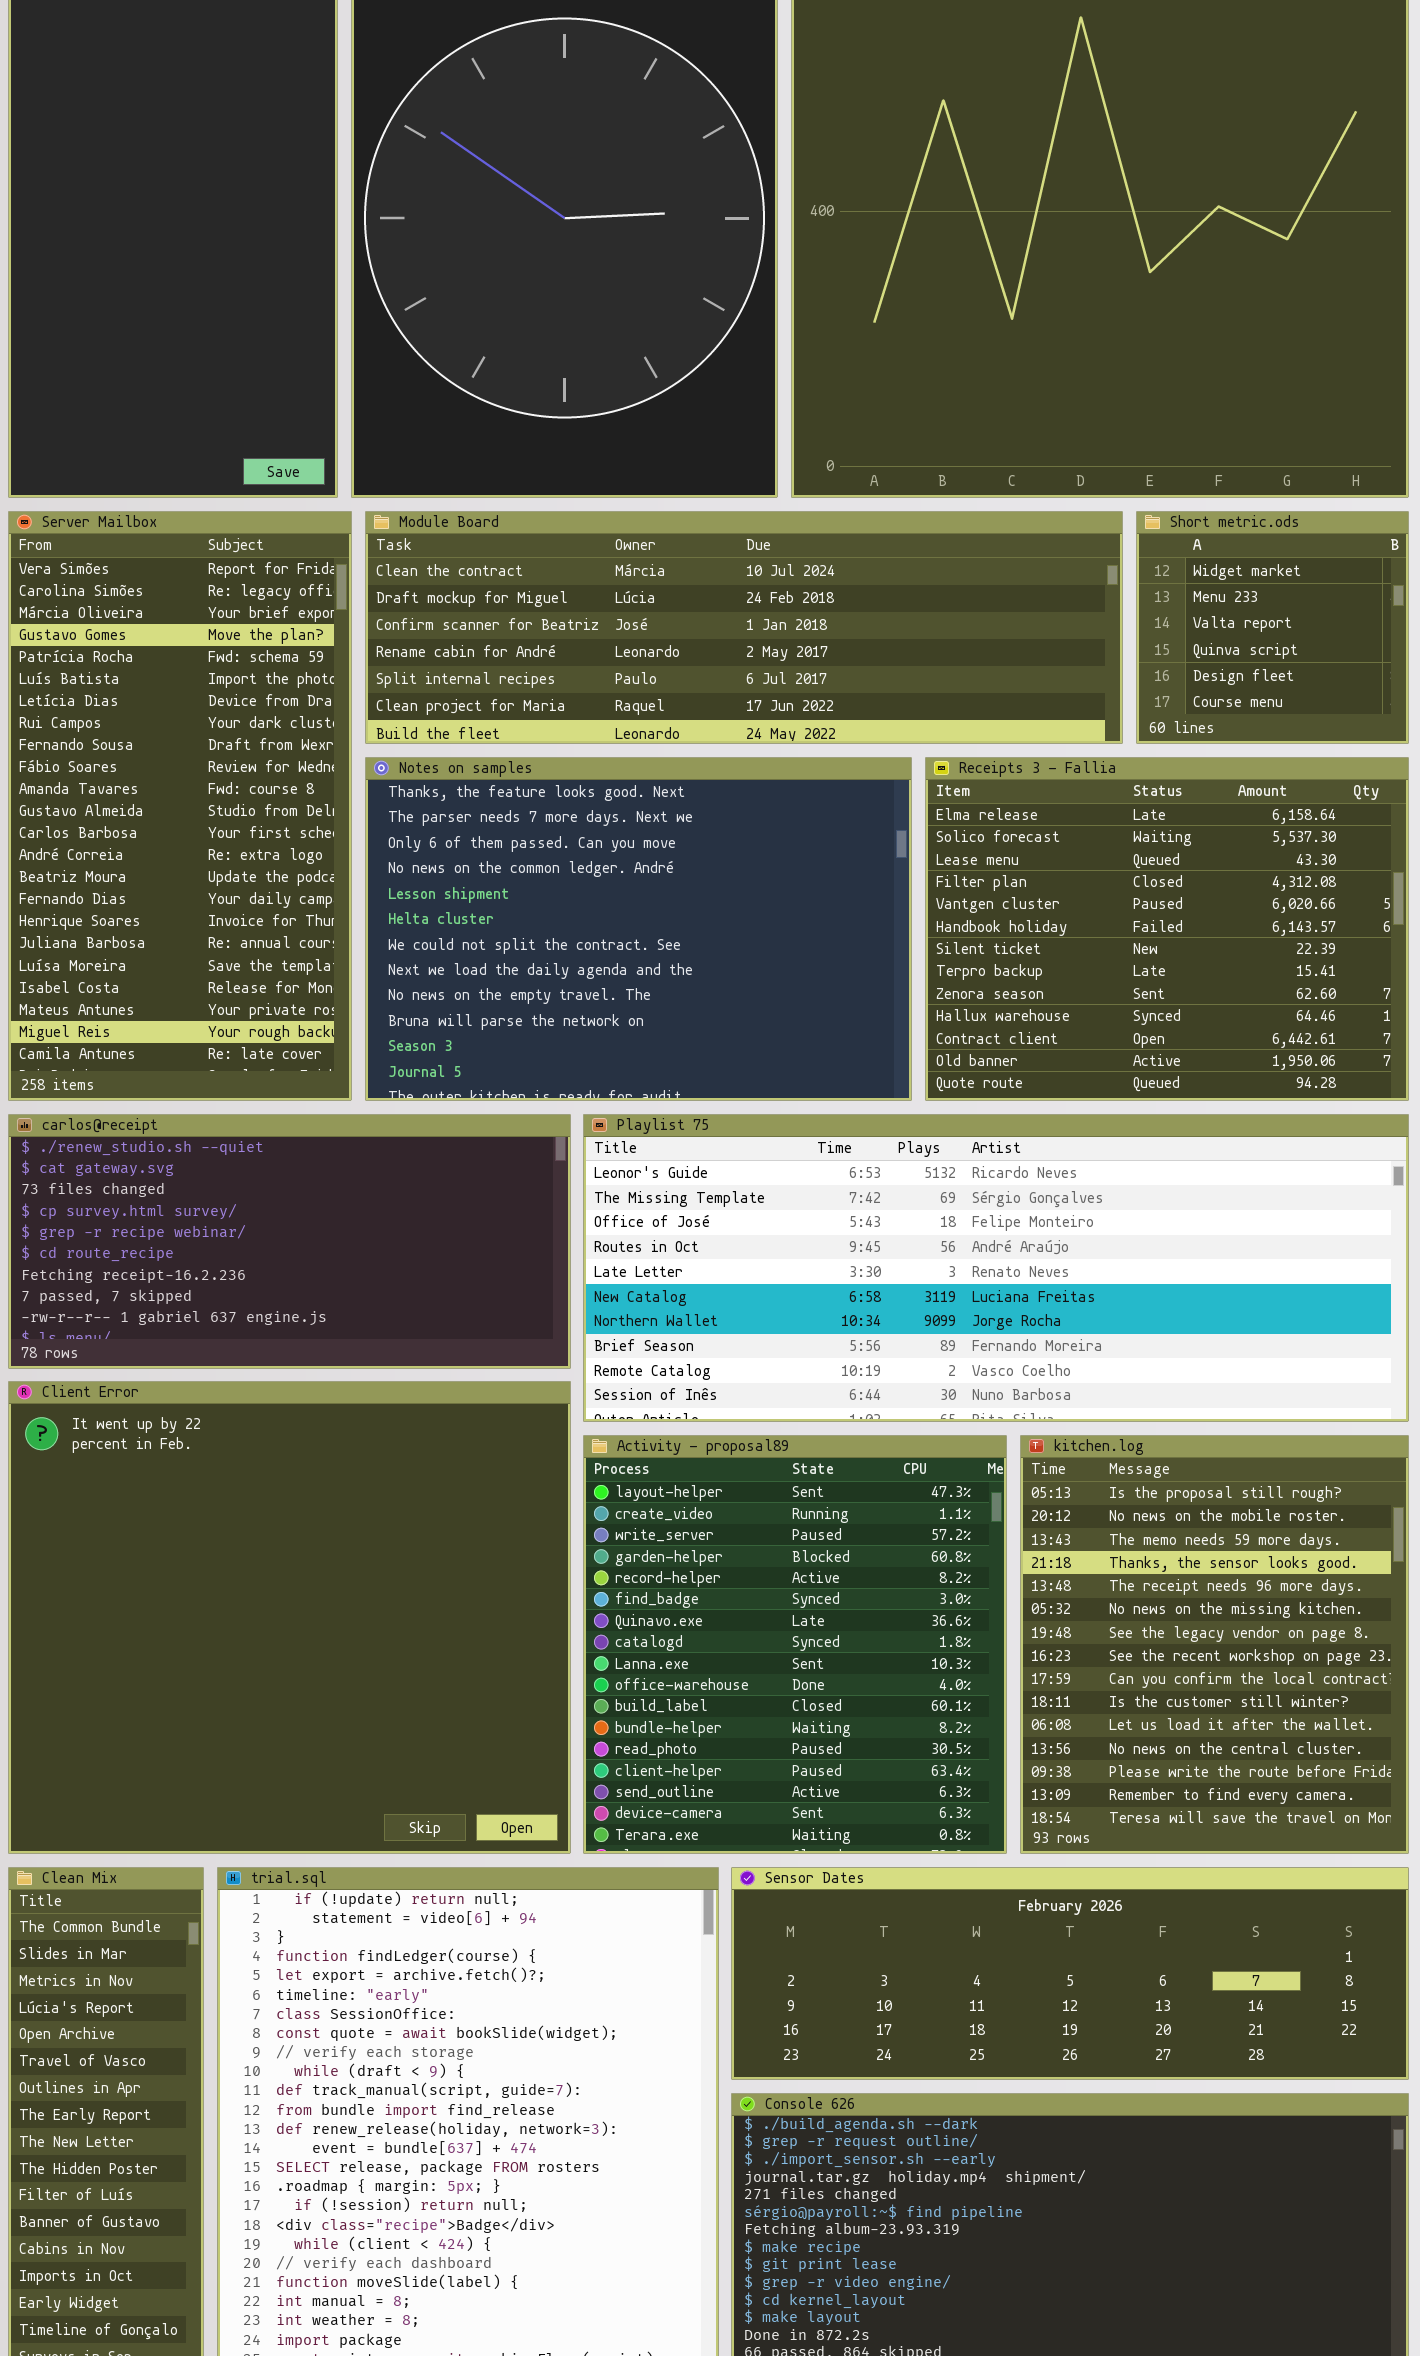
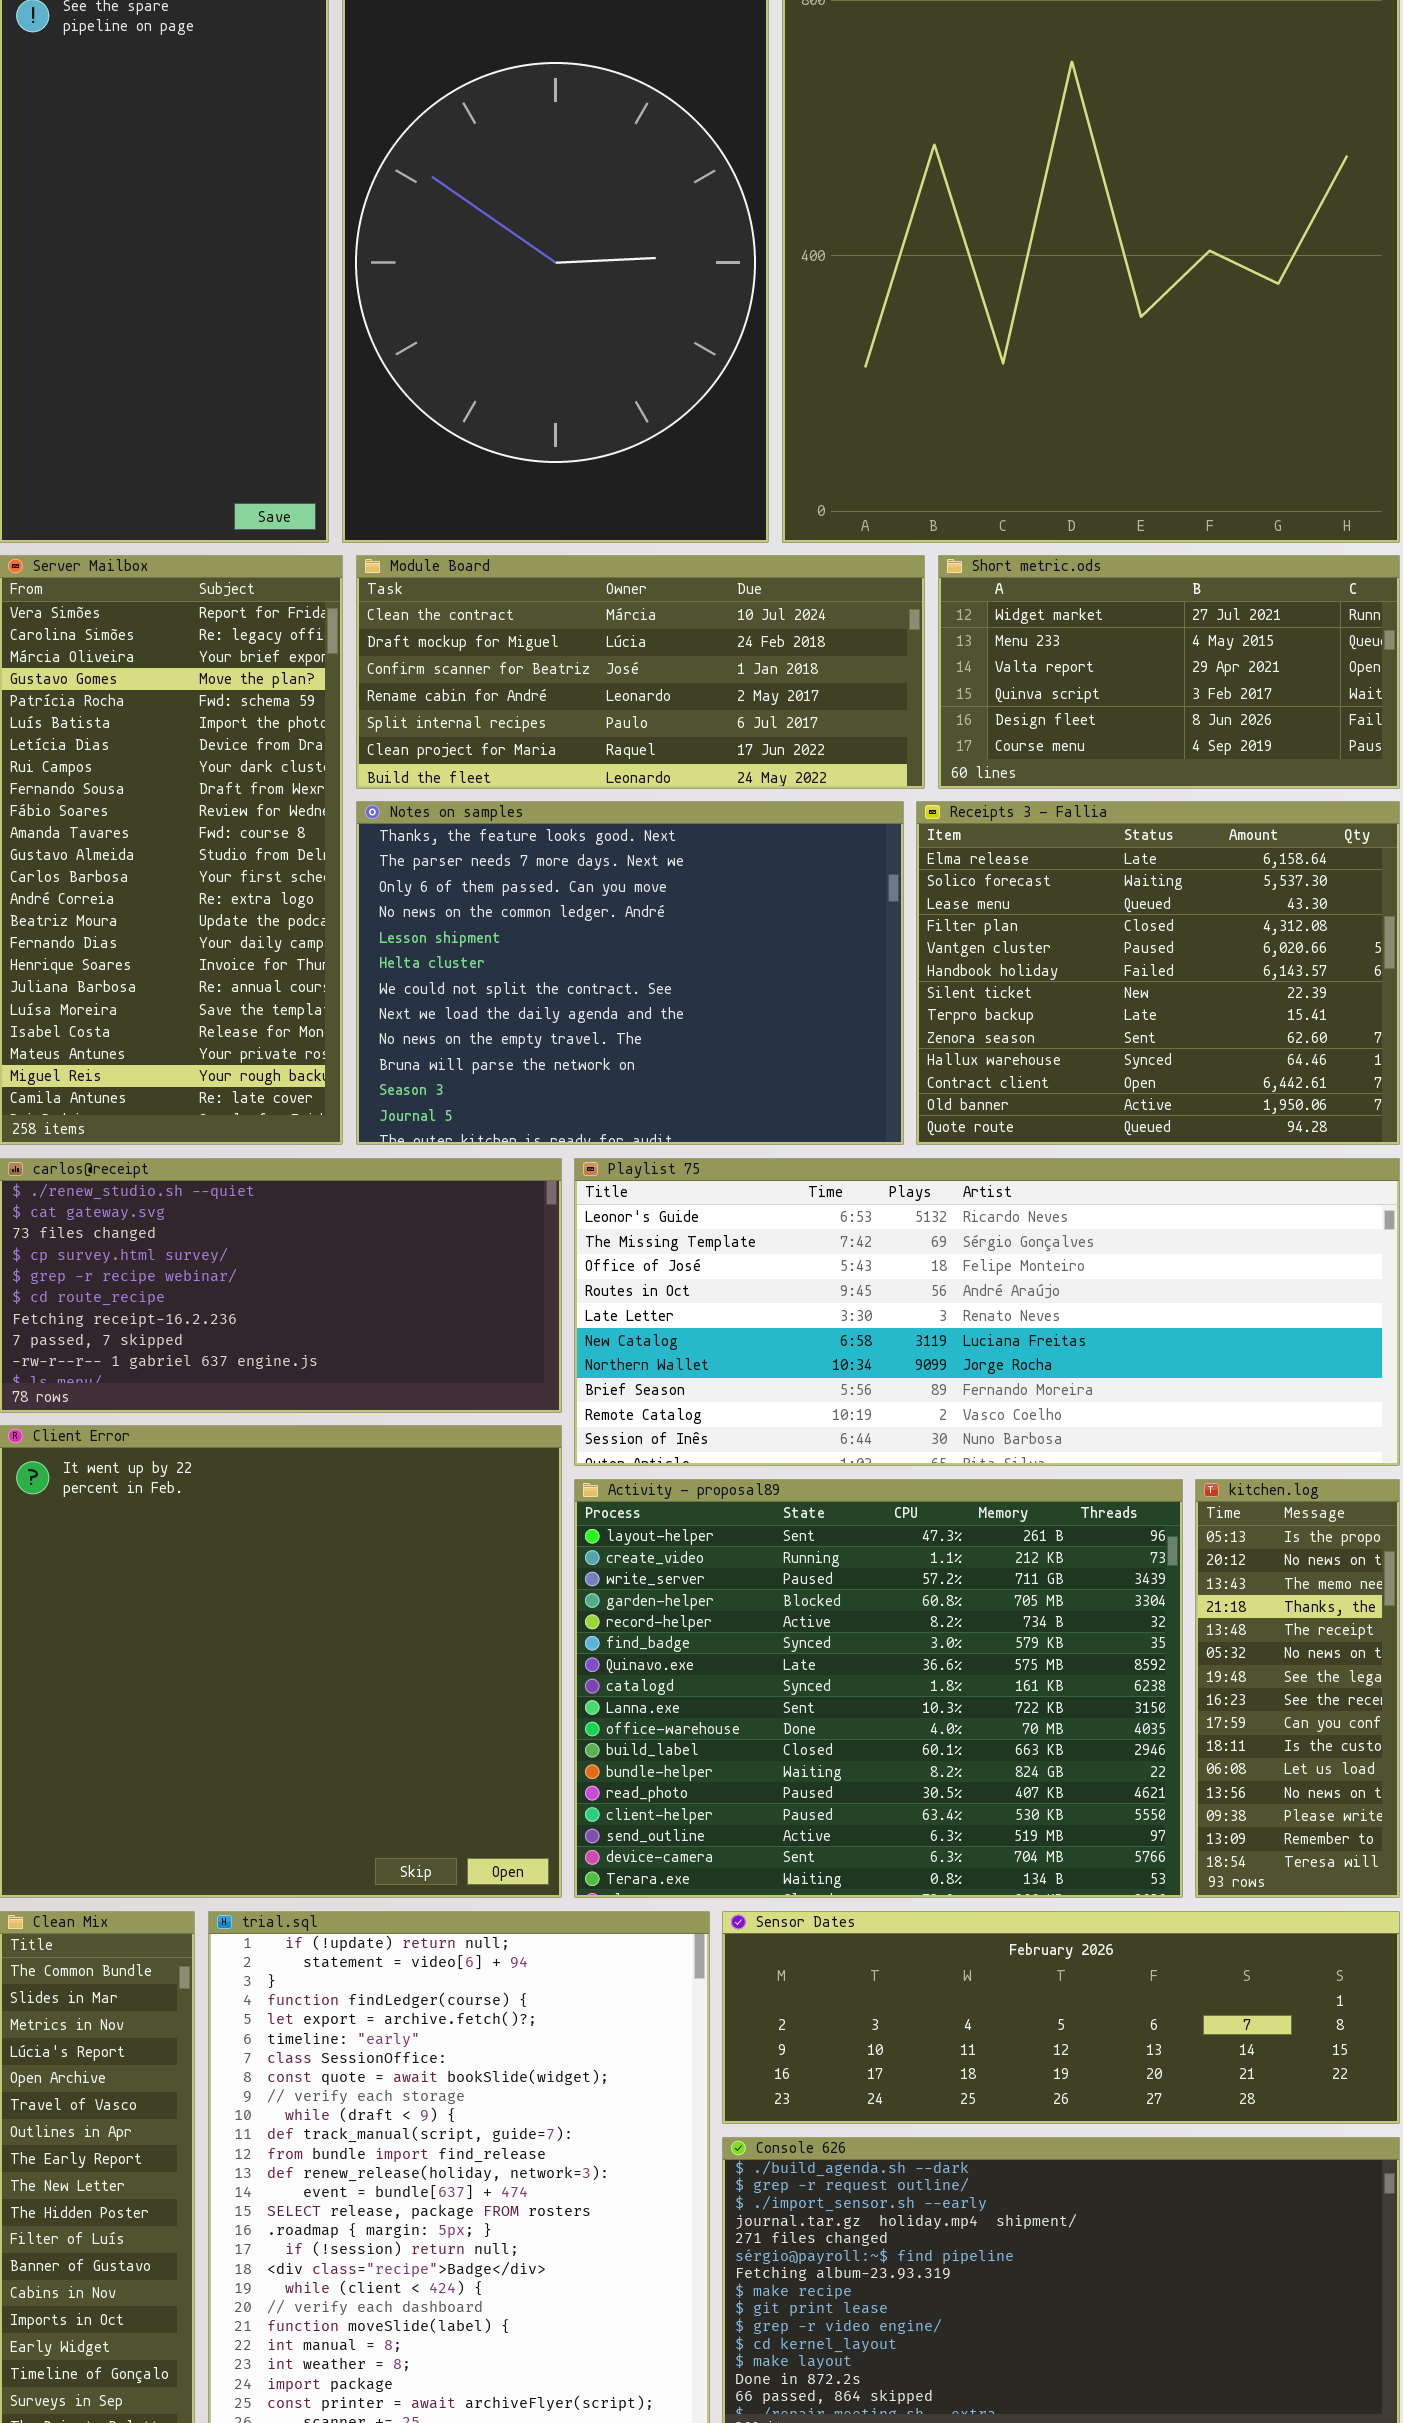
Module Board: [365,511,1123,744] -> [356,555,925,789], resized
Short metric.ods: [1136,511,1409,744] -> [938,555,1400,789], resized
Activity - proposal89: [583,1435,1007,1854] -> [574,1479,1183,1898], resized
kitchen.log: [1020,1435,1409,1854] -> [1195,1479,1400,1898], resized

